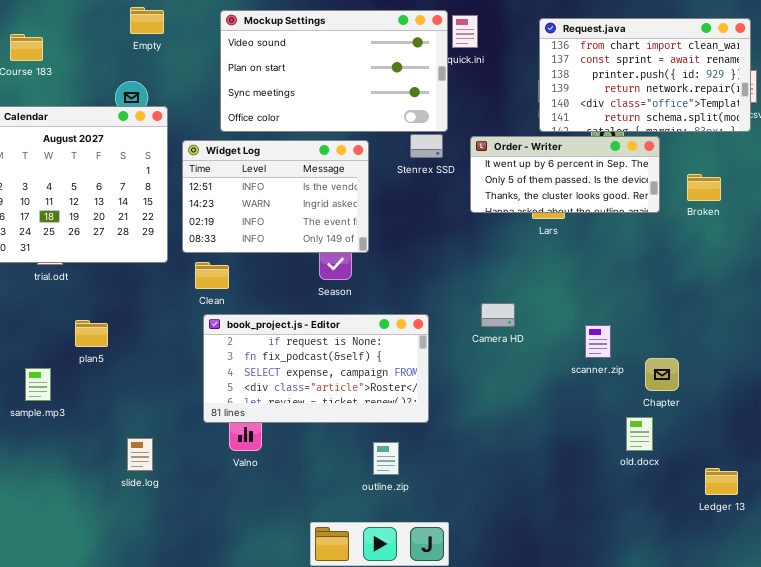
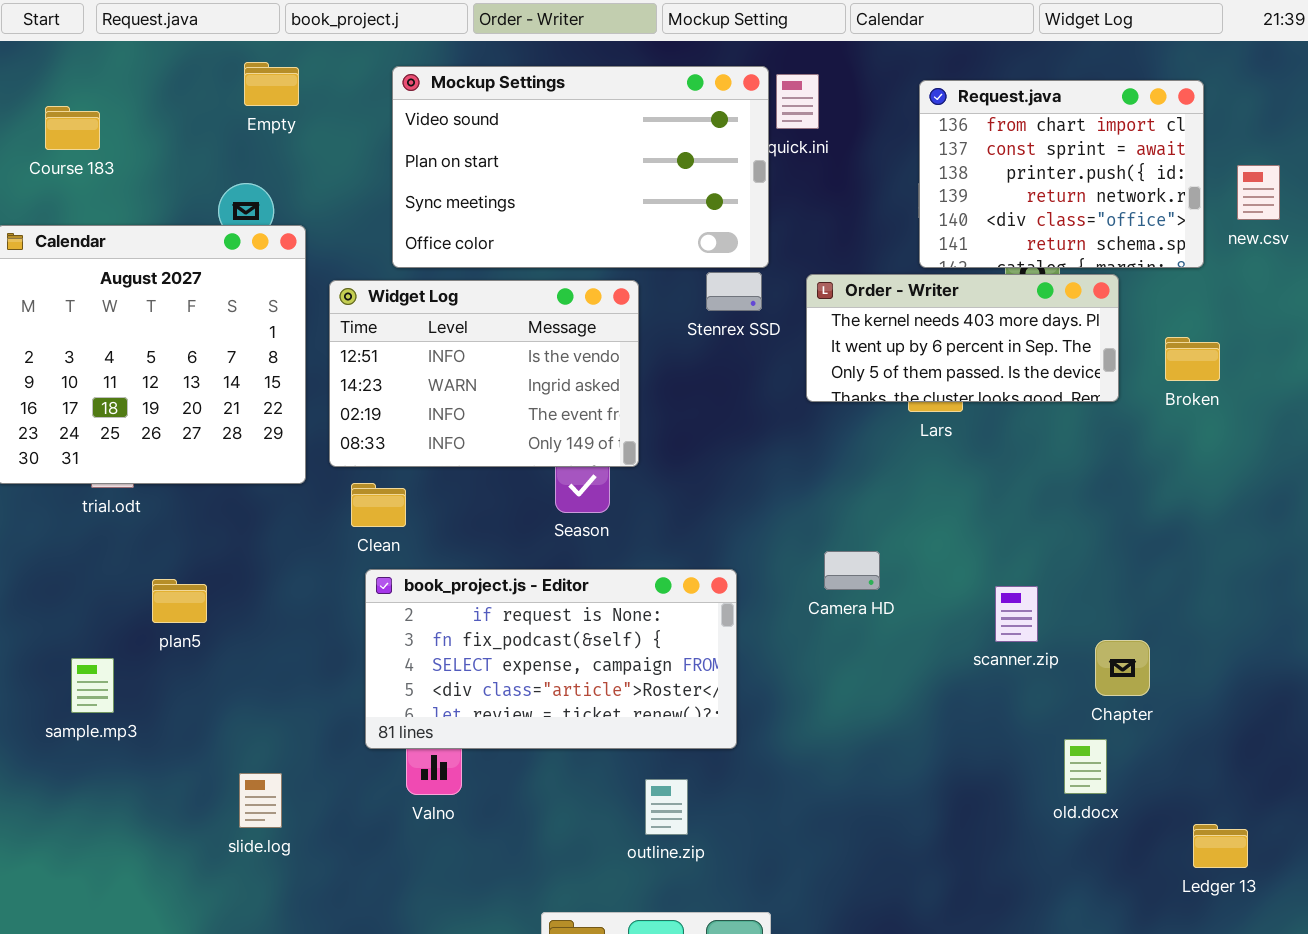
Request.java: [539,18,751,132] -> [919,80,1204,268], resized
Order - Writer: [470,136,660,213] -> [806,274,1119,402], scrolled up 1 row

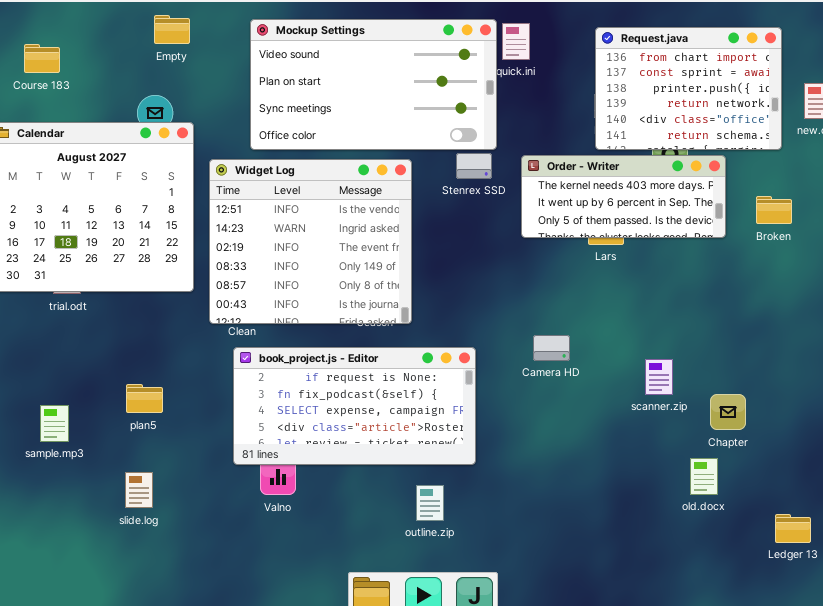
Widget Log: [329,280,639,467] -> [209,159,412,324], resized
plan5: [152,579,207,623] -> [126,384,163,413], moved
slide.log: [239,773,282,828] -> [125,472,153,508], moved

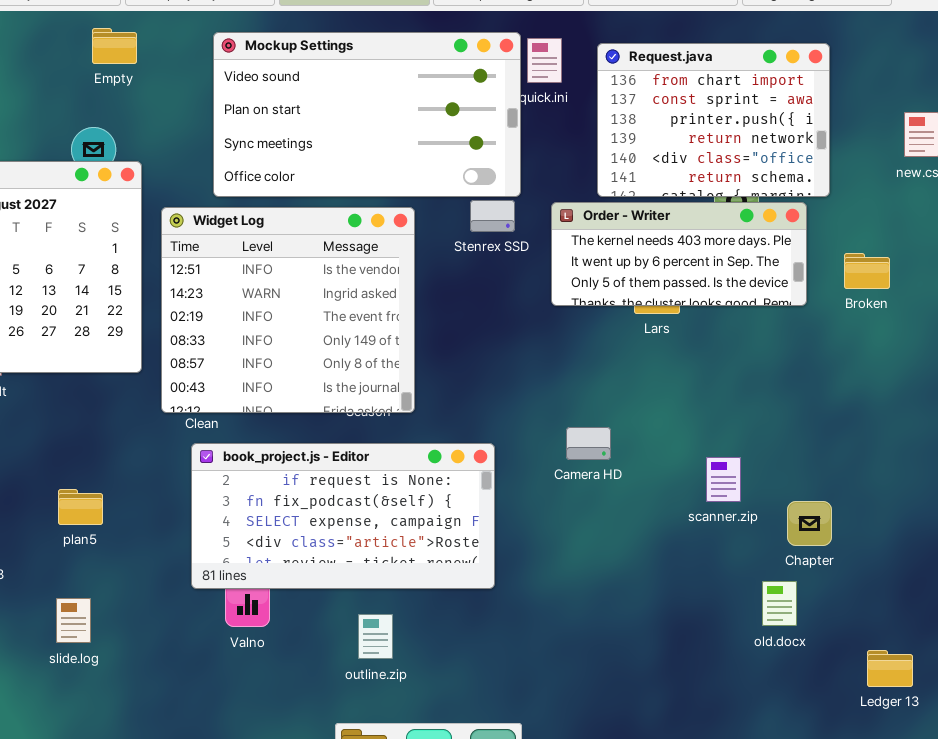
Request.java: [595,27,782,150] -> [597,43,830,197], moved
outline.zip: [416,485,444,521] -> [358,614,393,659], moved

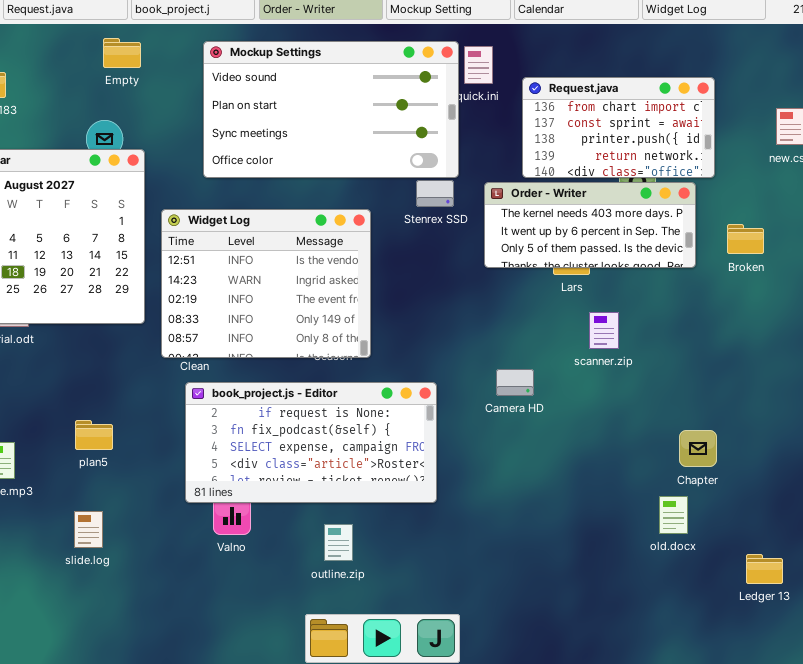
Request.java: [597,43,830,197] -> [522,77,715,178], resized
Widget Log: [161,207,415,413] -> [161,209,371,358], resized
scanner.zip: [706,457,741,502] -> [589,312,619,349], moved

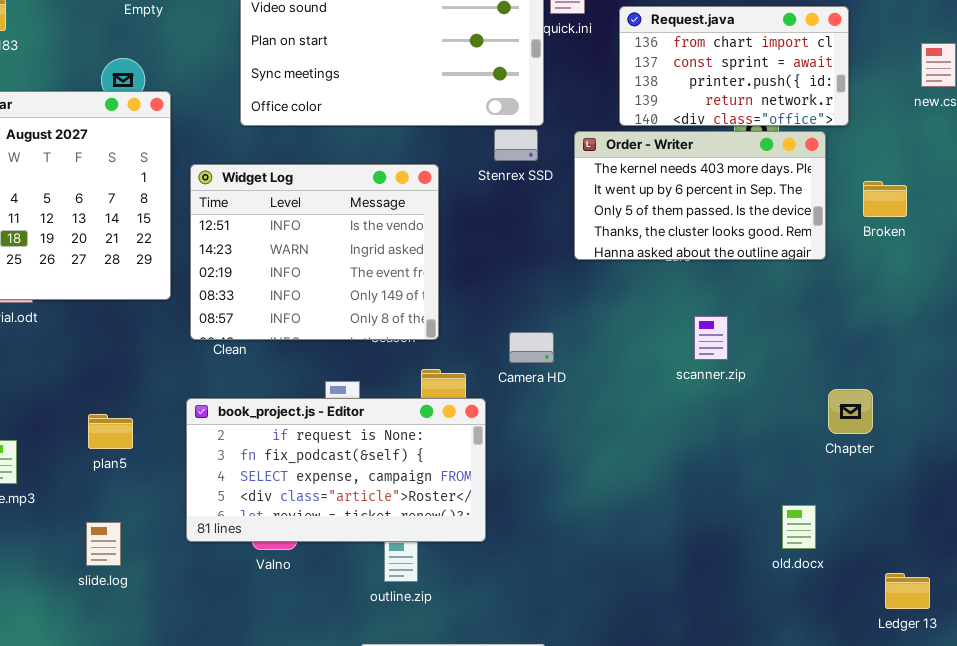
Order - Writer: [484,182,696,268] -> [574,131,826,260], resized
scanner.zip: [589,312,619,349] -> [694,316,728,360], moved
Camera HD: [496,369,534,396] -> [509,332,554,363], moved
book_project.js - Editor: [185,382,437,503] -> [186,398,486,542], moved
Chapter: [679,430,717,467] -> [828,389,873,434], moved

